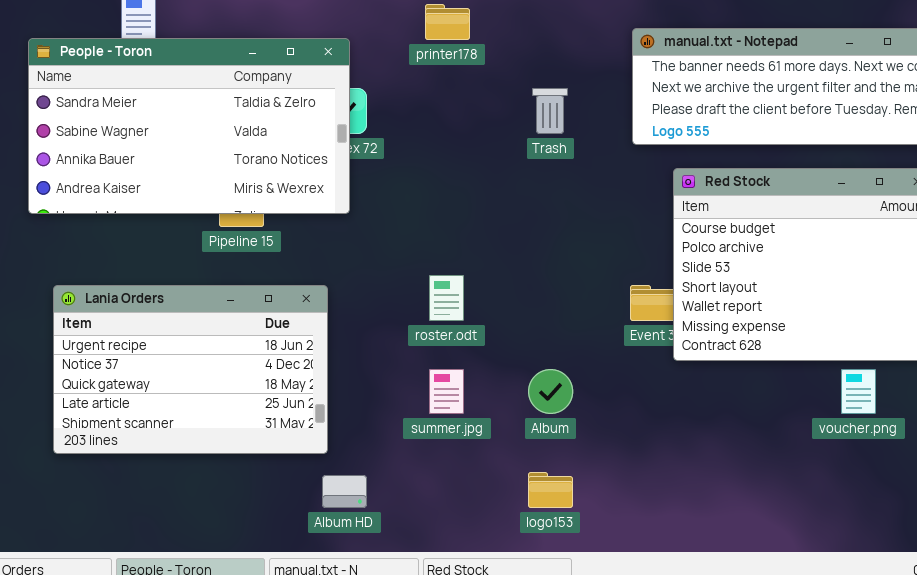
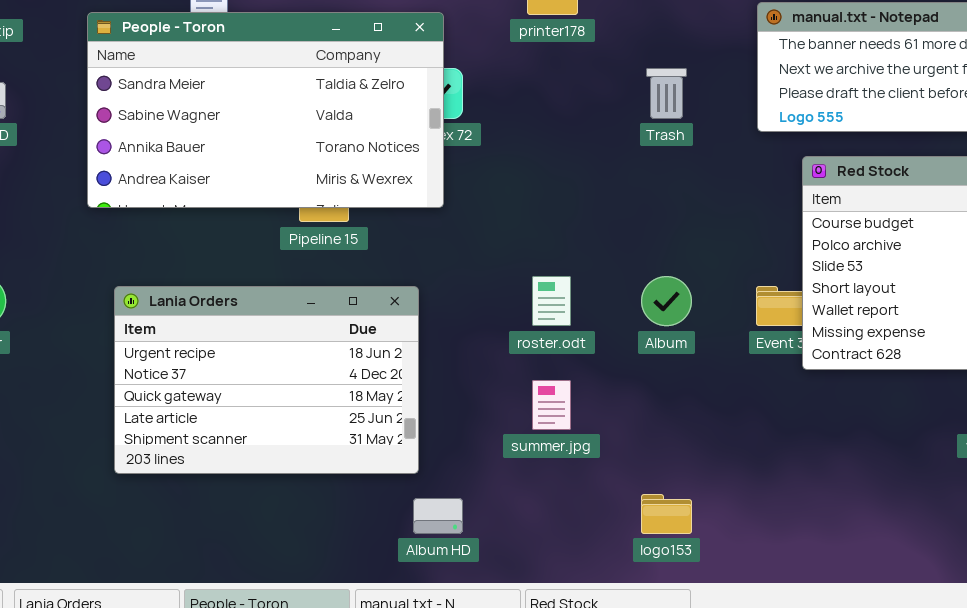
Album: [528,369,573,414] -> [641,276,692,326], moved

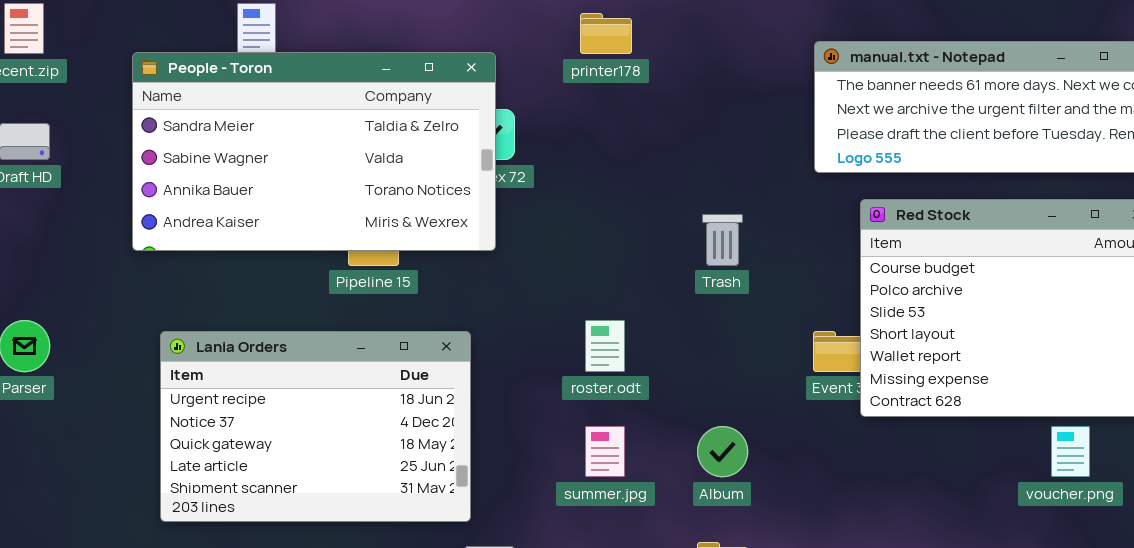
Trash: [646,68,687,119] -> [702,214,743,266], moved
Album: [641,276,692,326] -> [697,426,748,477], moved

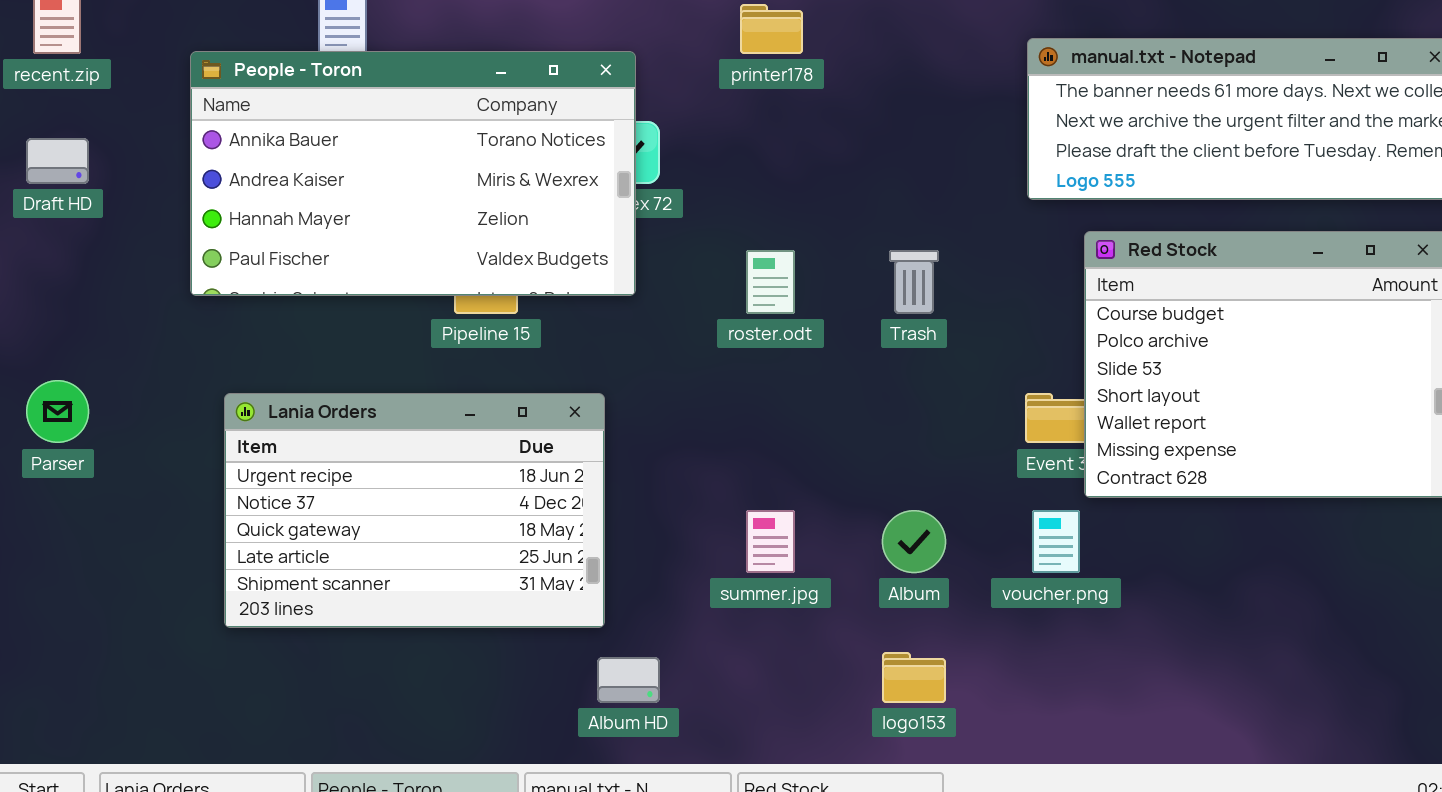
People - Toron: [132,52,496,251] -> [190,51,636,296], scrolled down 2 rows
roster.odt: [585,320,625,372] -> [746,250,795,314], moved
voucher.png: [1051,426,1090,477] -> [1032,510,1080,573], moved

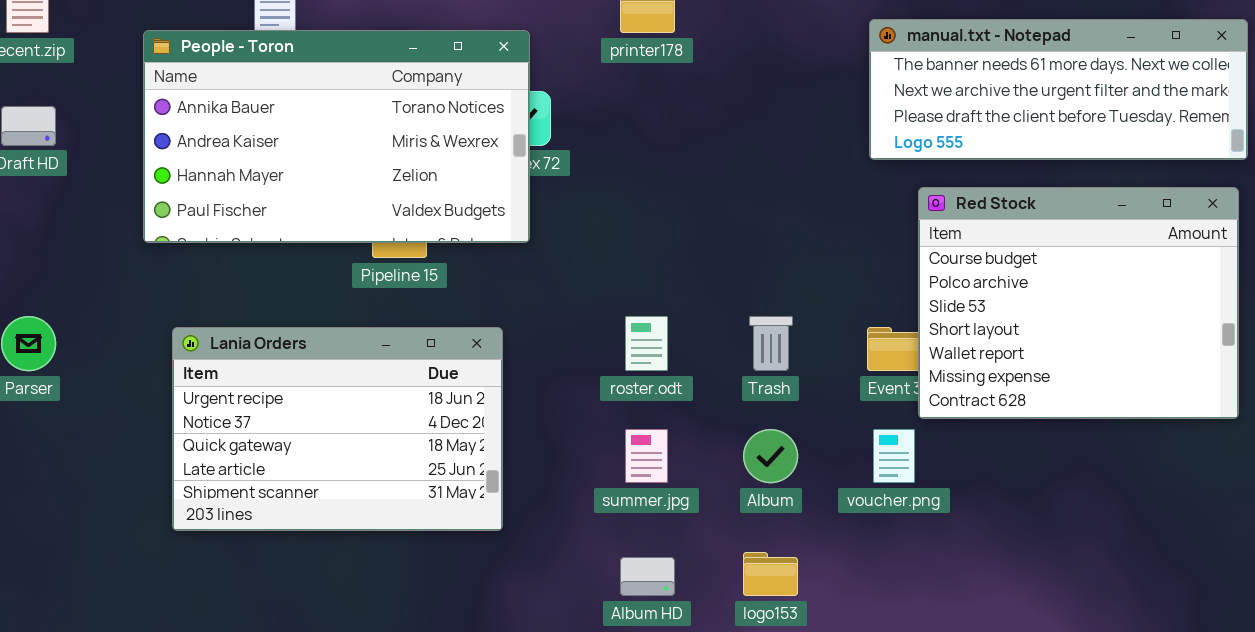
roster.odt: [746,250,795,314] -> [625,316,668,371], moved
Trash: [889,250,939,314] -> [749,316,793,371], moved
Album HD: [597,657,660,703] -> [620,557,675,596], moved

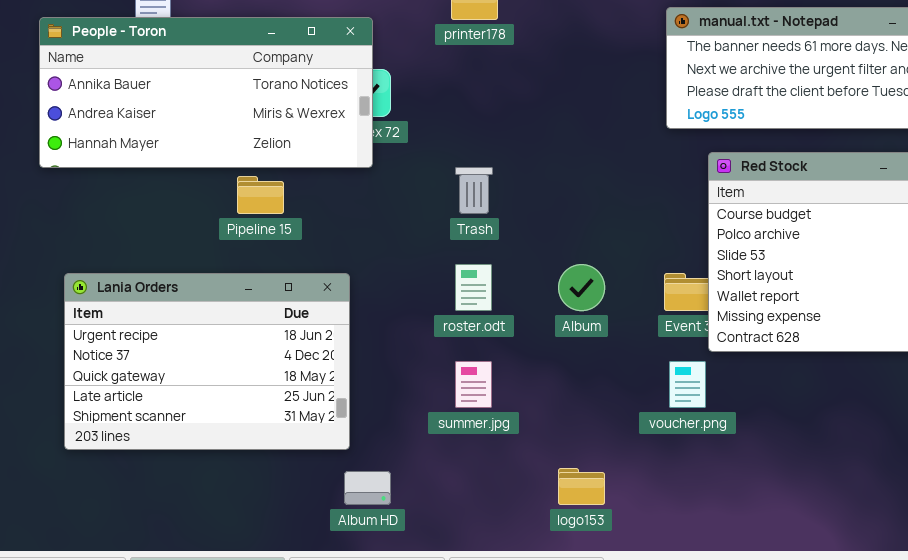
People - Toron: [143,30,530,243] -> [39,17,373,168], resized
Trash: [749,316,793,371] -> [455,167,493,214], moved
Album: [743,429,798,483] -> [558,264,605,311], moved
Album HD: [620,557,675,596] -> [344,471,391,505], moved

